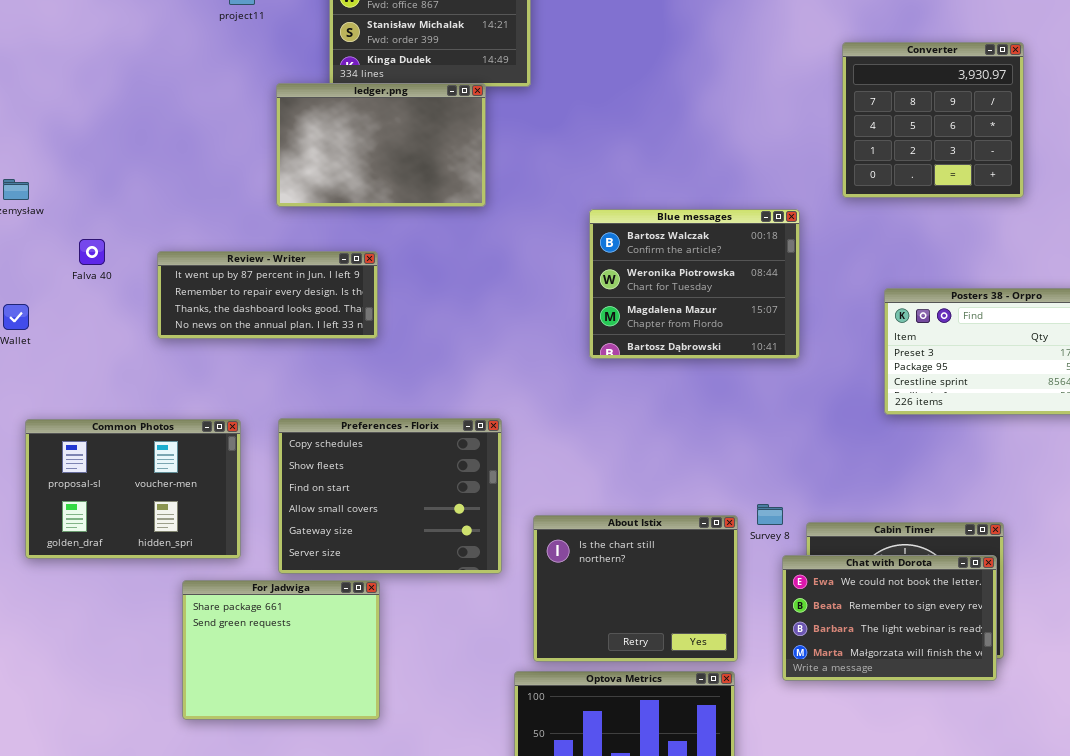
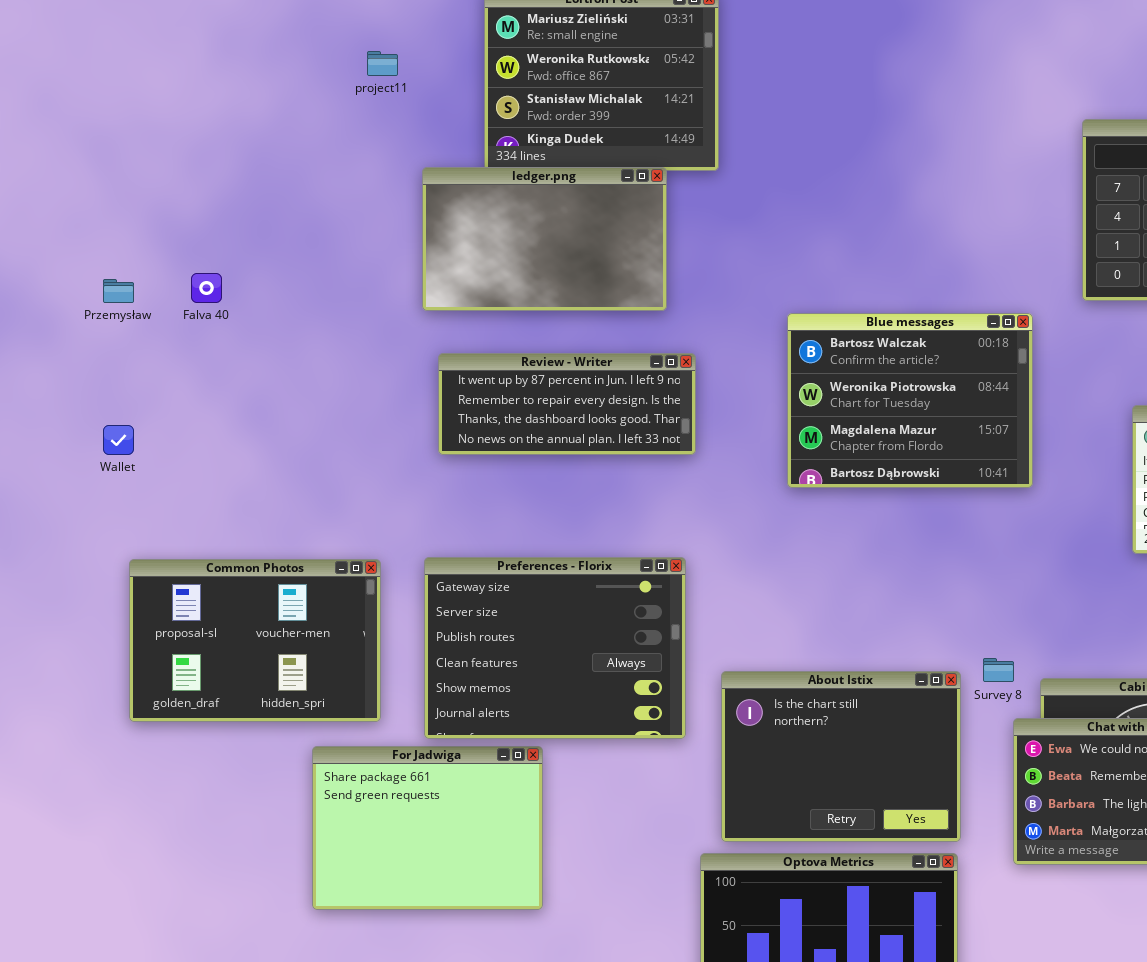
Falva 40: [79,239,105,265] -> [191,273,222,303], moved
Review - Writer: [157,251,378,339] -> [438,353,696,455], moved
Preferences - Florix: [278,418,502,574] -> [424,557,686,739], scrolled down 4 rows

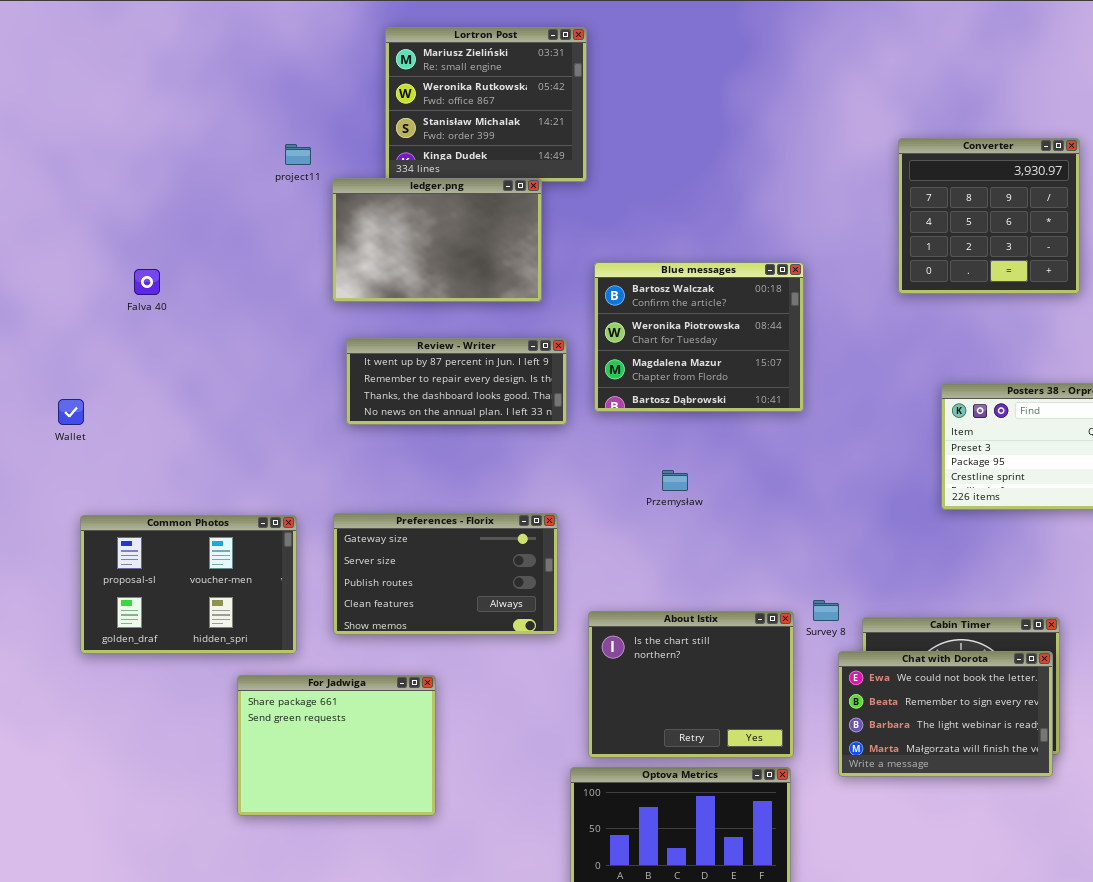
project11: [367,51,398,76] -> [285,144,311,165], moved
Przemysław: [103,279,134,303] -> [662,470,688,491], moved
Blue messages: [787,313,1033,488] -> [594,262,804,412], moved
Preferences - Florix: [424,557,686,739] -> [333,513,558,635], resized

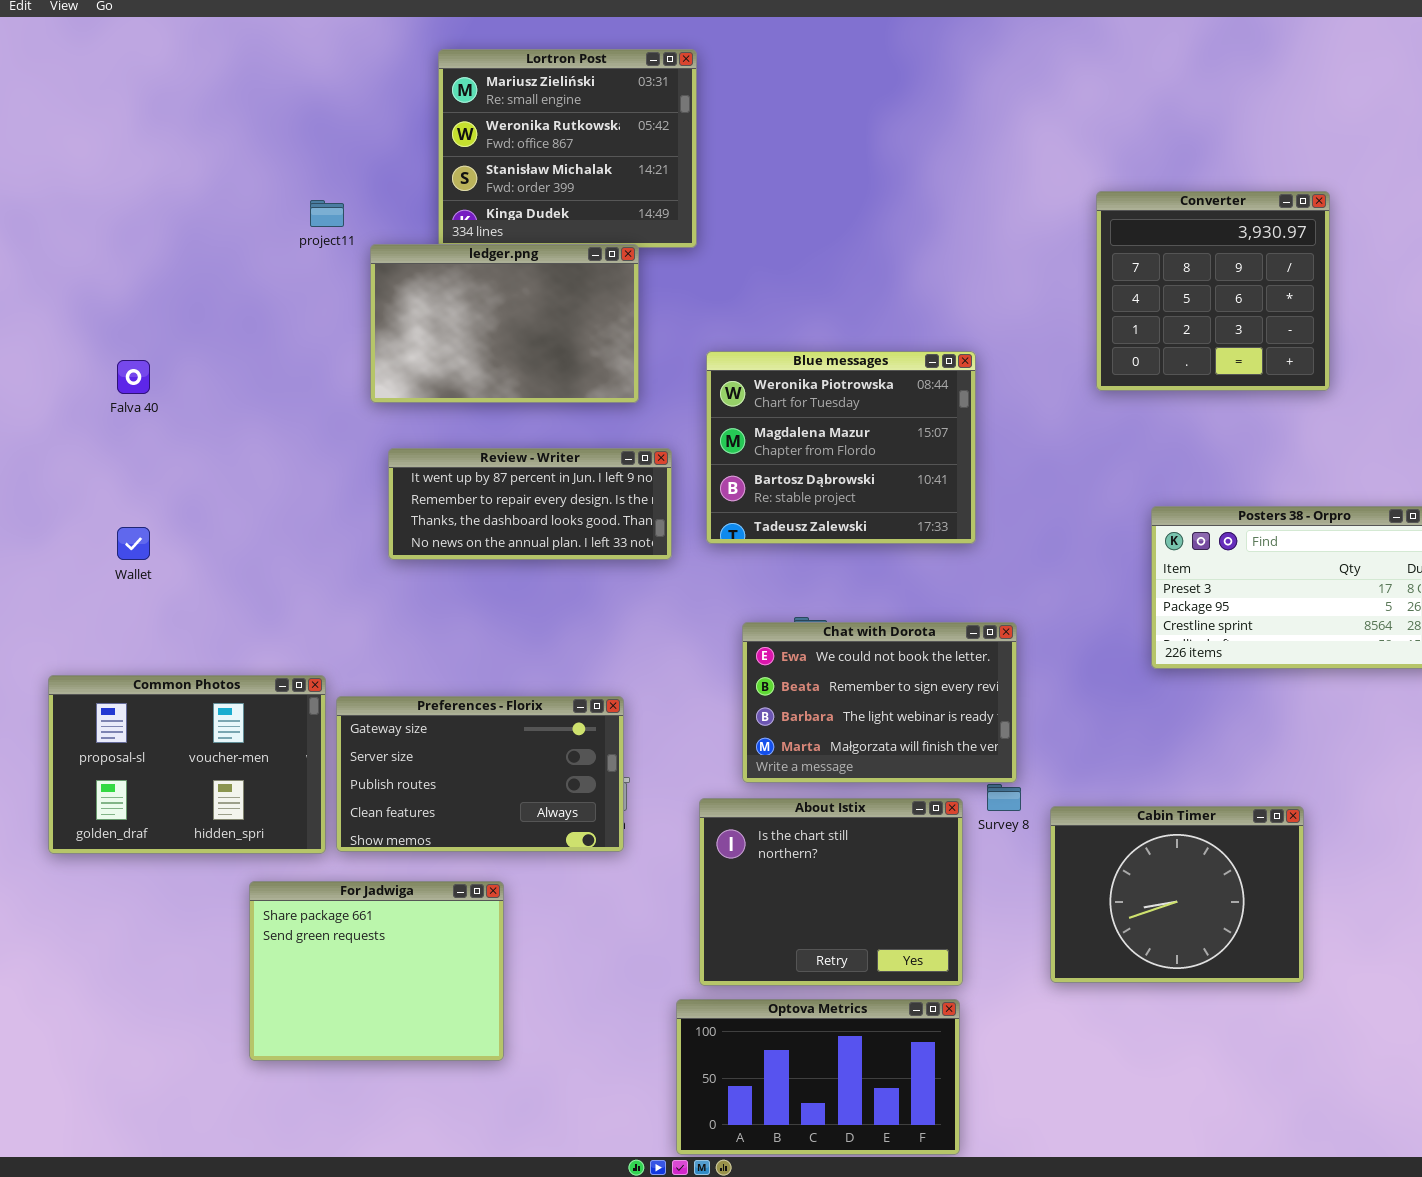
Blue messages: [594,262,804,412] -> [706,351,976,544], scrolled down 1 row
Wallet: [58,399,84,425] -> [117,527,150,560], moved
Preferences - Florix: [333,513,558,635] -> [336,696,624,852], moved
Chat with Dorota: [838,651,1053,777] -> [742,622,1017,783], moved

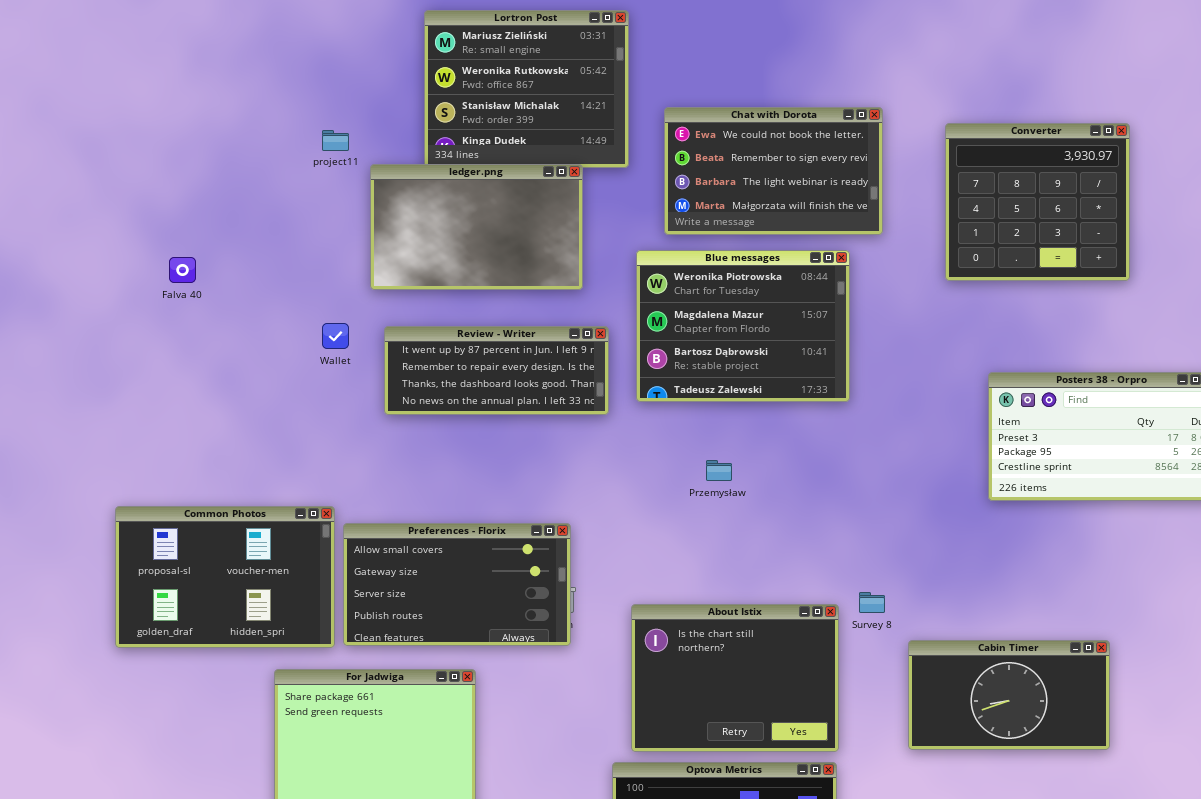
Wallet: [117,527,150,560] -> [322,323,349,349], moved
Chat with Dorota: [742,622,1017,783] -> [664,107,883,235], moved
Preferences - Florix: [336,696,624,852] -> [343,523,571,646], scrolled up 1 row
Cabin Timer: [1050,806,1304,983] -> [908,640,1110,750], resized

